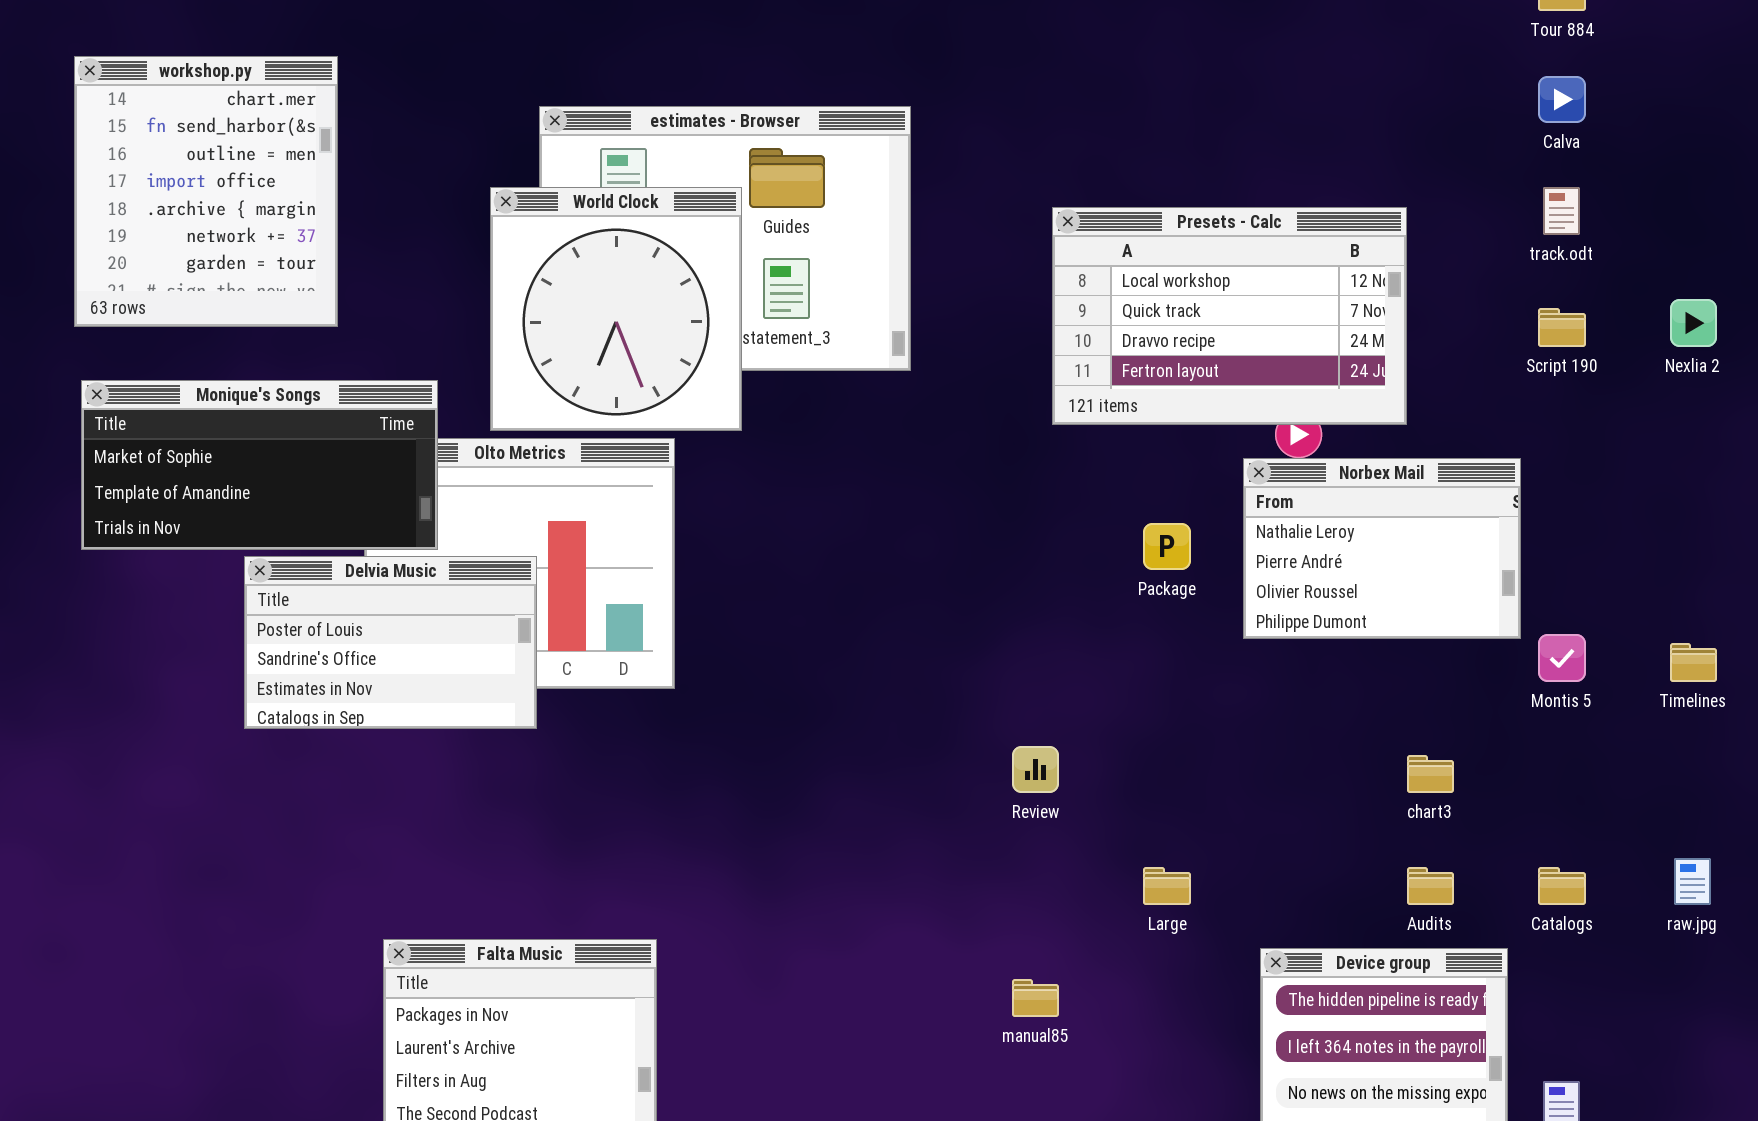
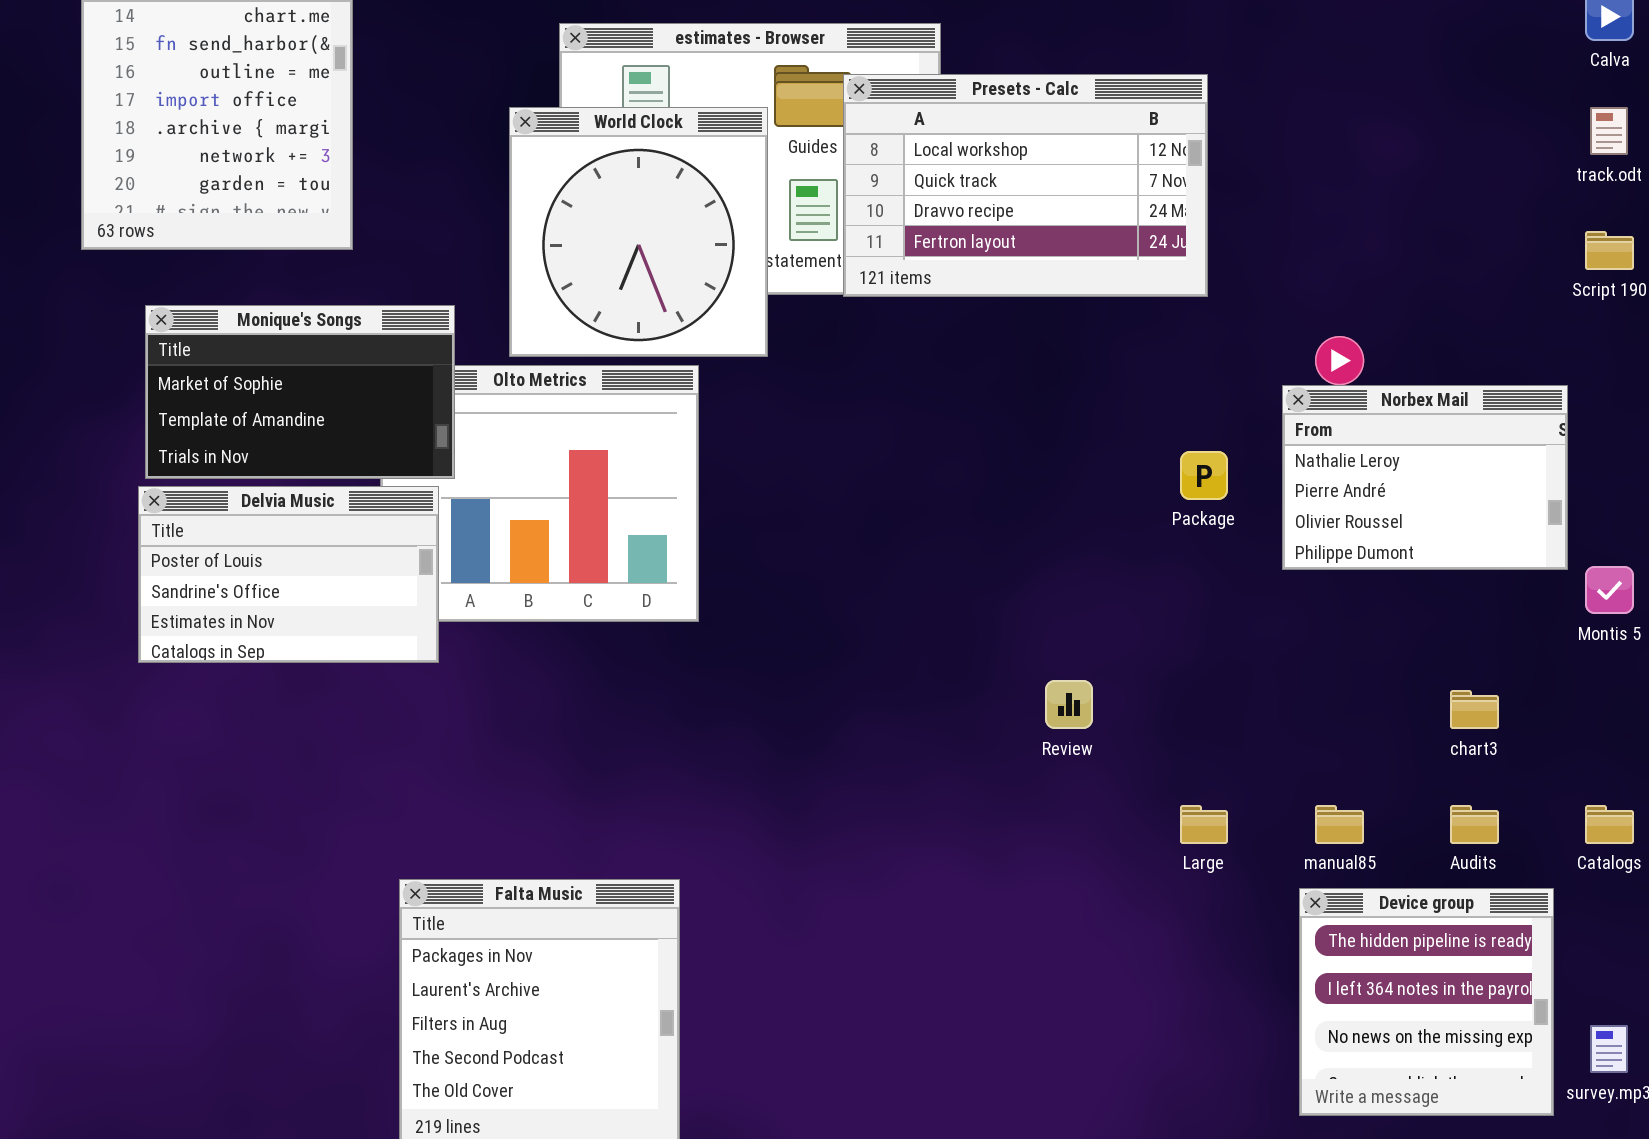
Presets - Calc: [1052,207,1407,425] -> [843,74,1208,297], moved
Monique's Songs: [81,380,438,550] -> [145,305,455,479], resized
Delvia Music: [244,556,537,729] -> [138,486,439,663], moved
manual85: [1012,979,1059,1017] -> [1315,805,1364,844], moved

